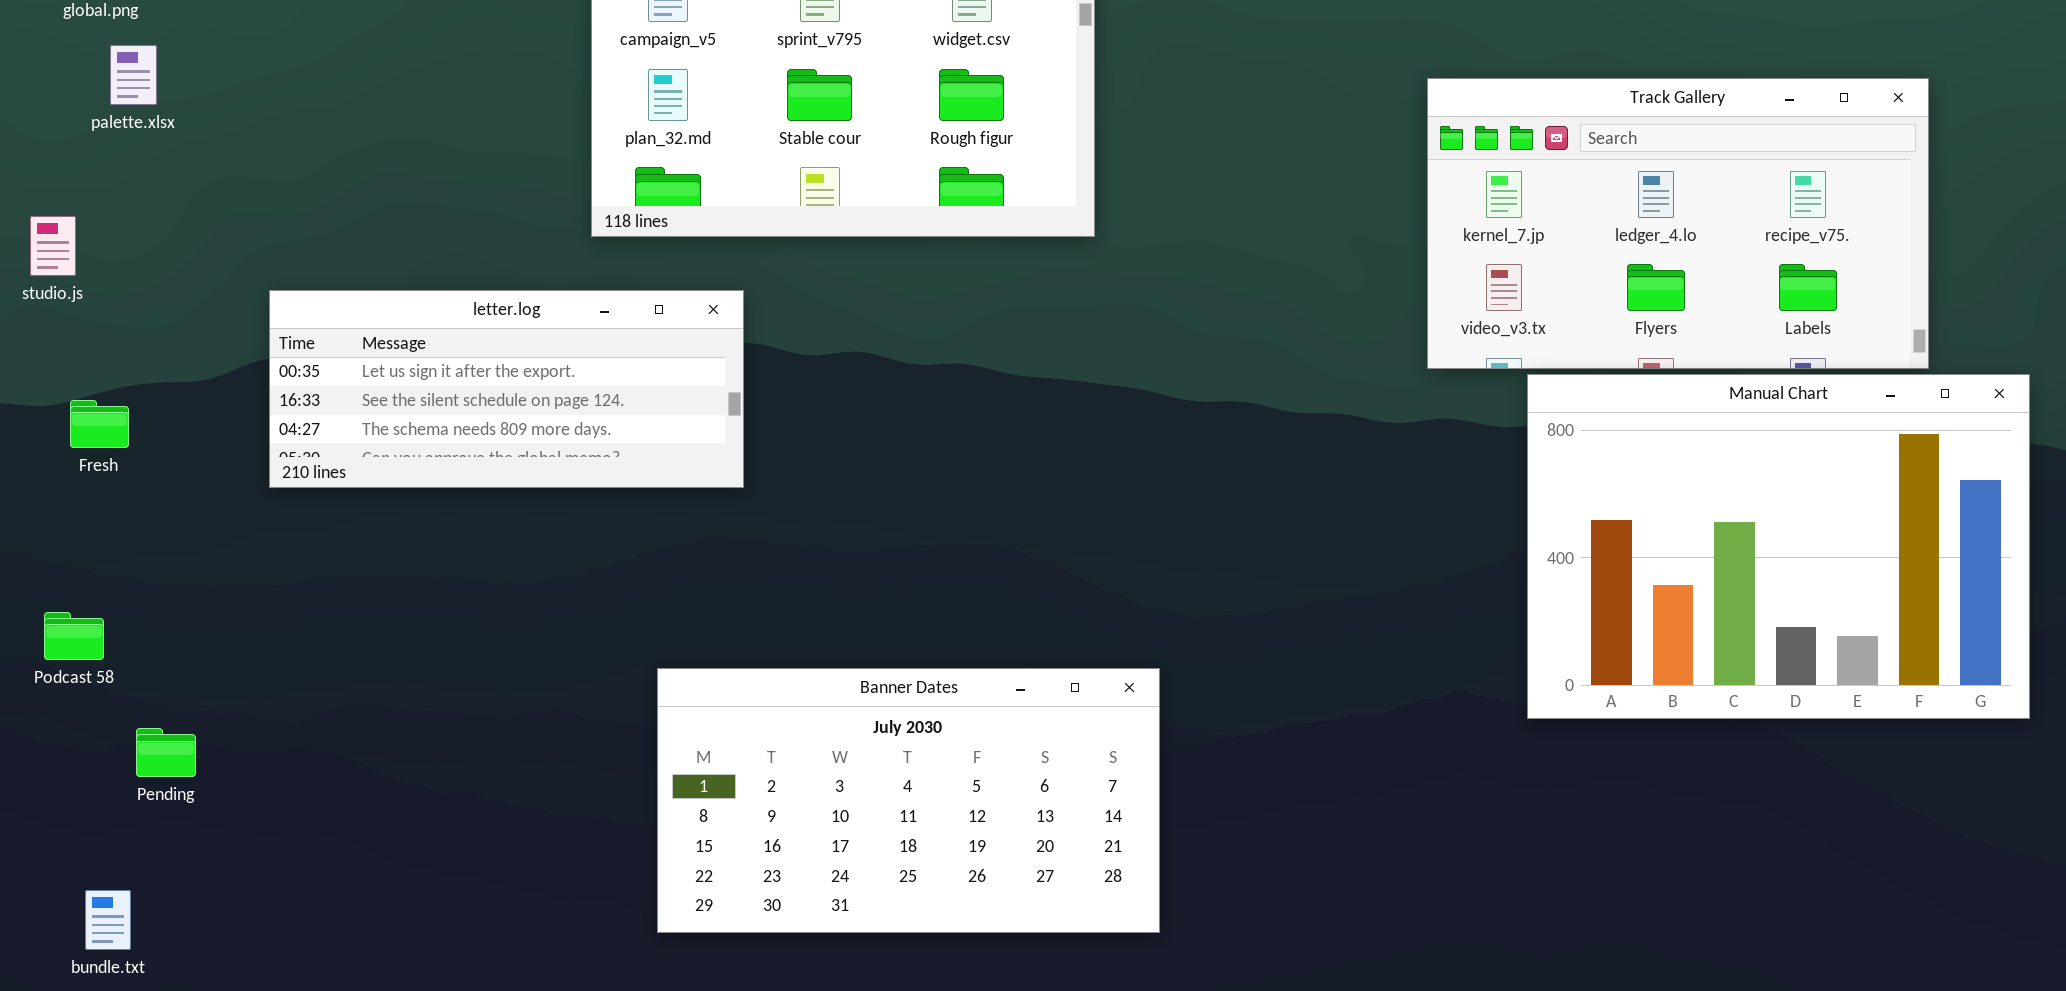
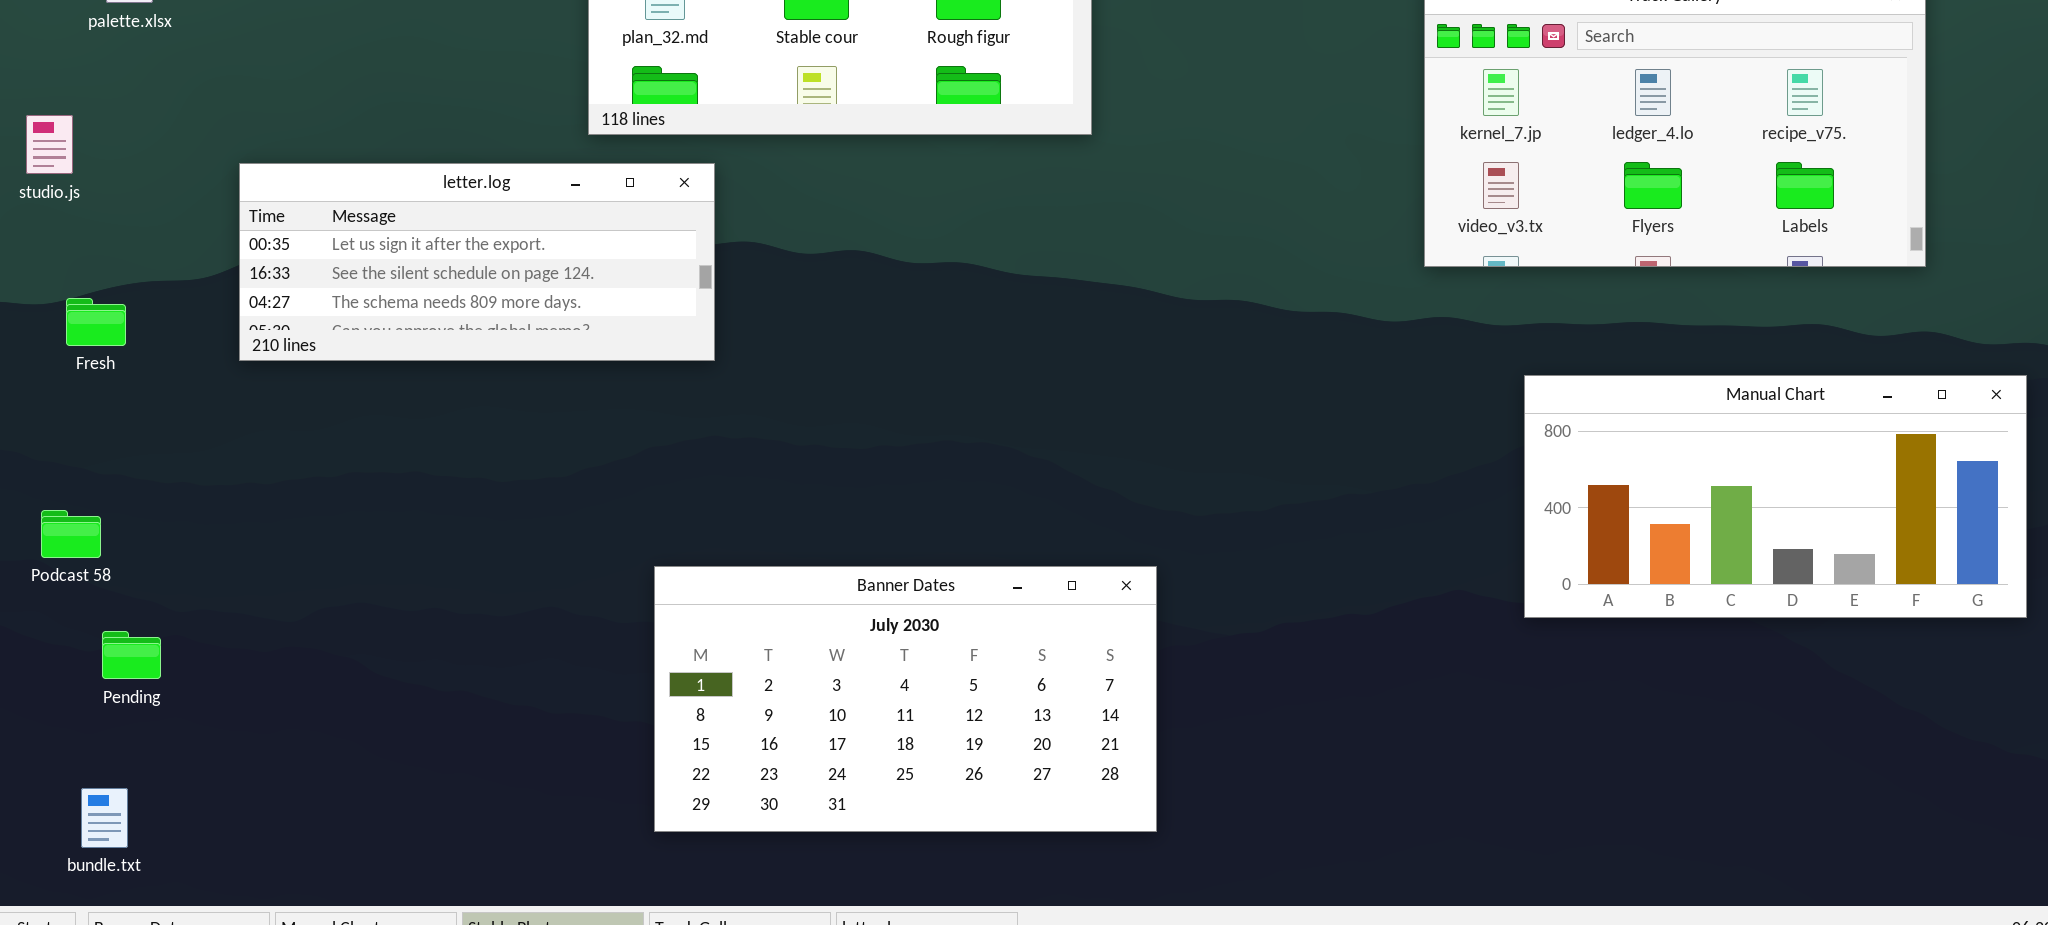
letter.log: [269,290,744,488] -> [239,163,715,361], moved
Manual Chart: [1527,374,2030,719] -> [1524,375,2027,618], resized
Pending: [136,728,196,777] -> [102,631,161,679], moved

